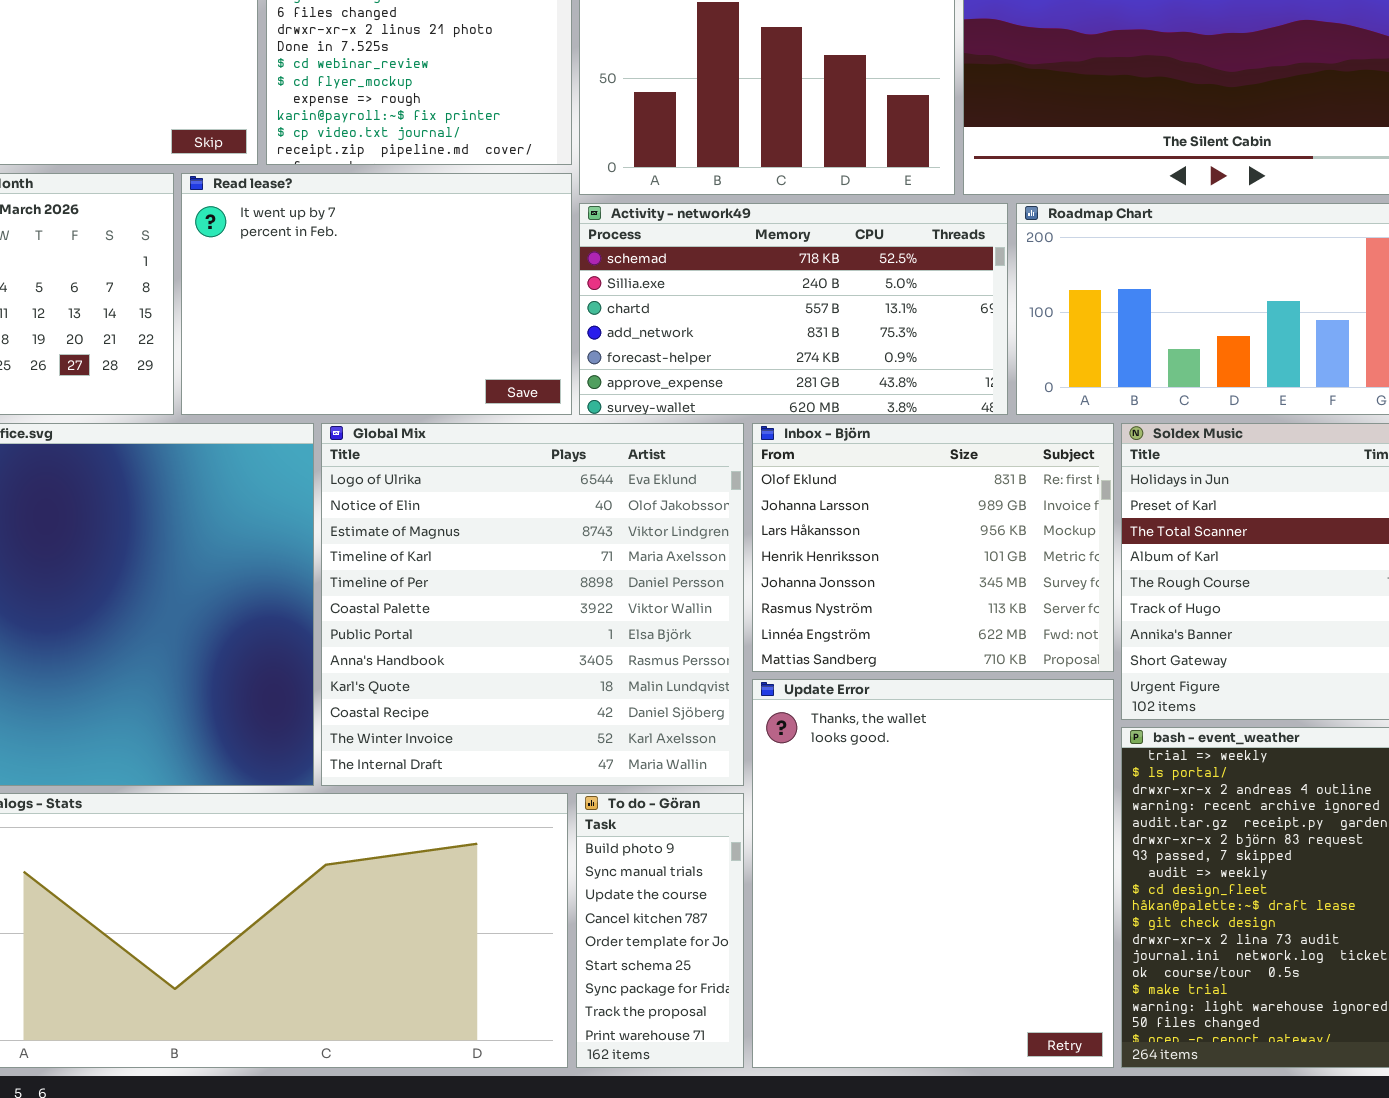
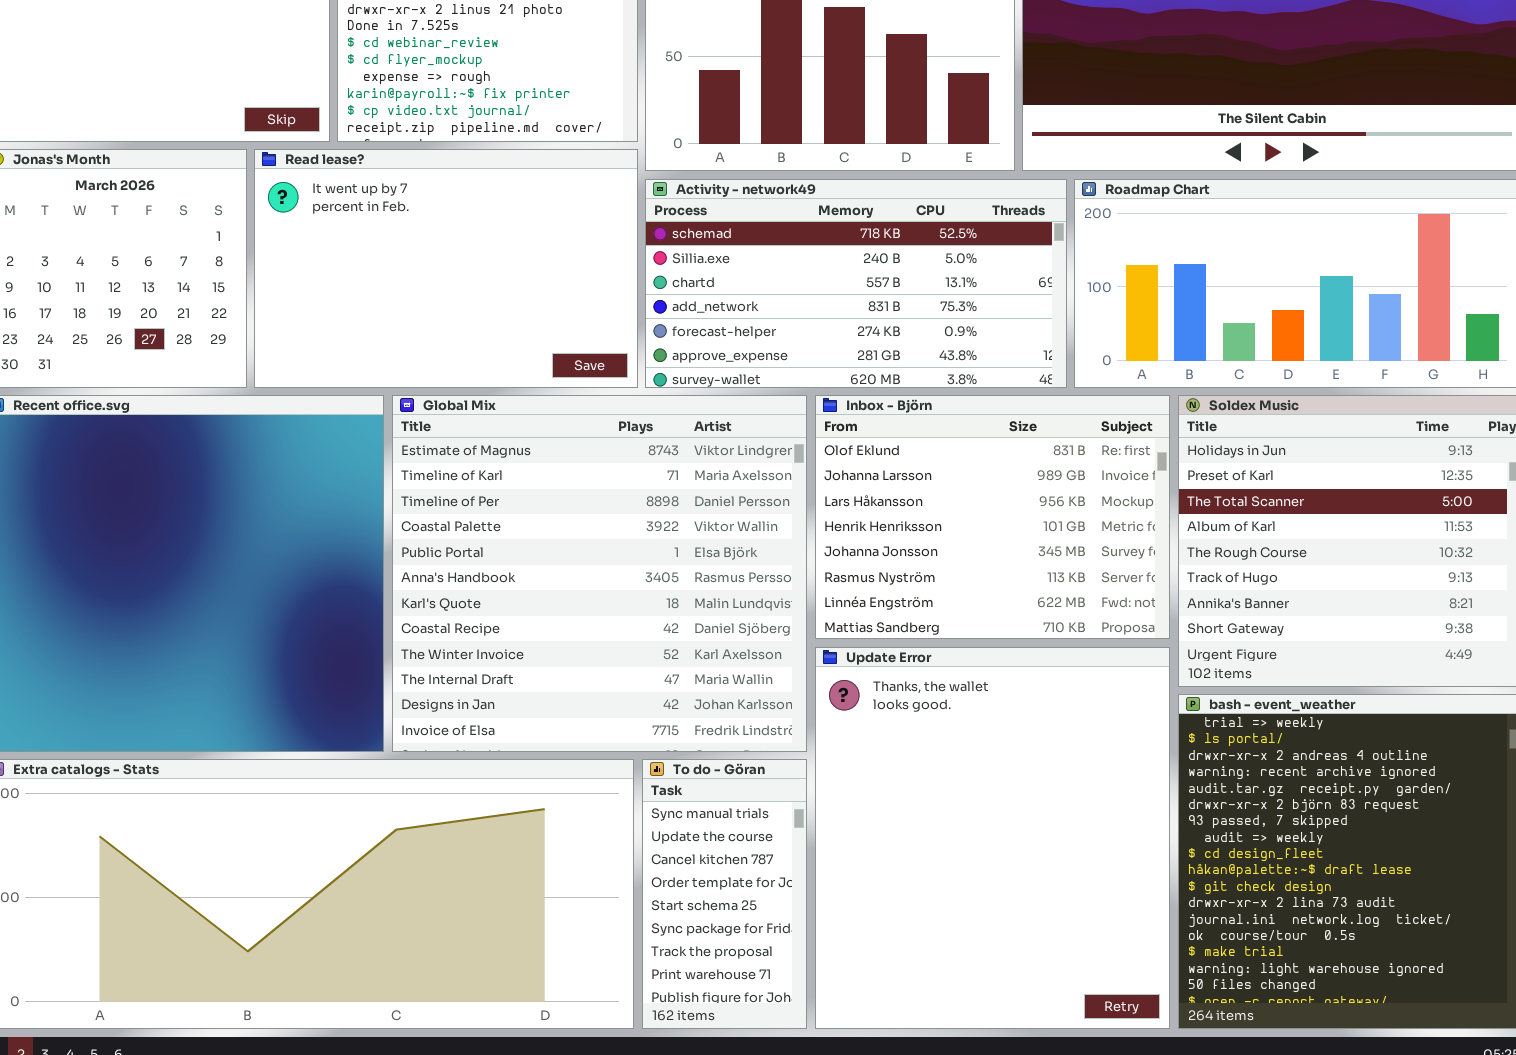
Global Mix: [321,423,744,786] -> [392,395,807,752], scrolled down 2 rows
To do - Göran: [576,793,744,1068] -> [642,759,807,1029], scrolled down 1 row

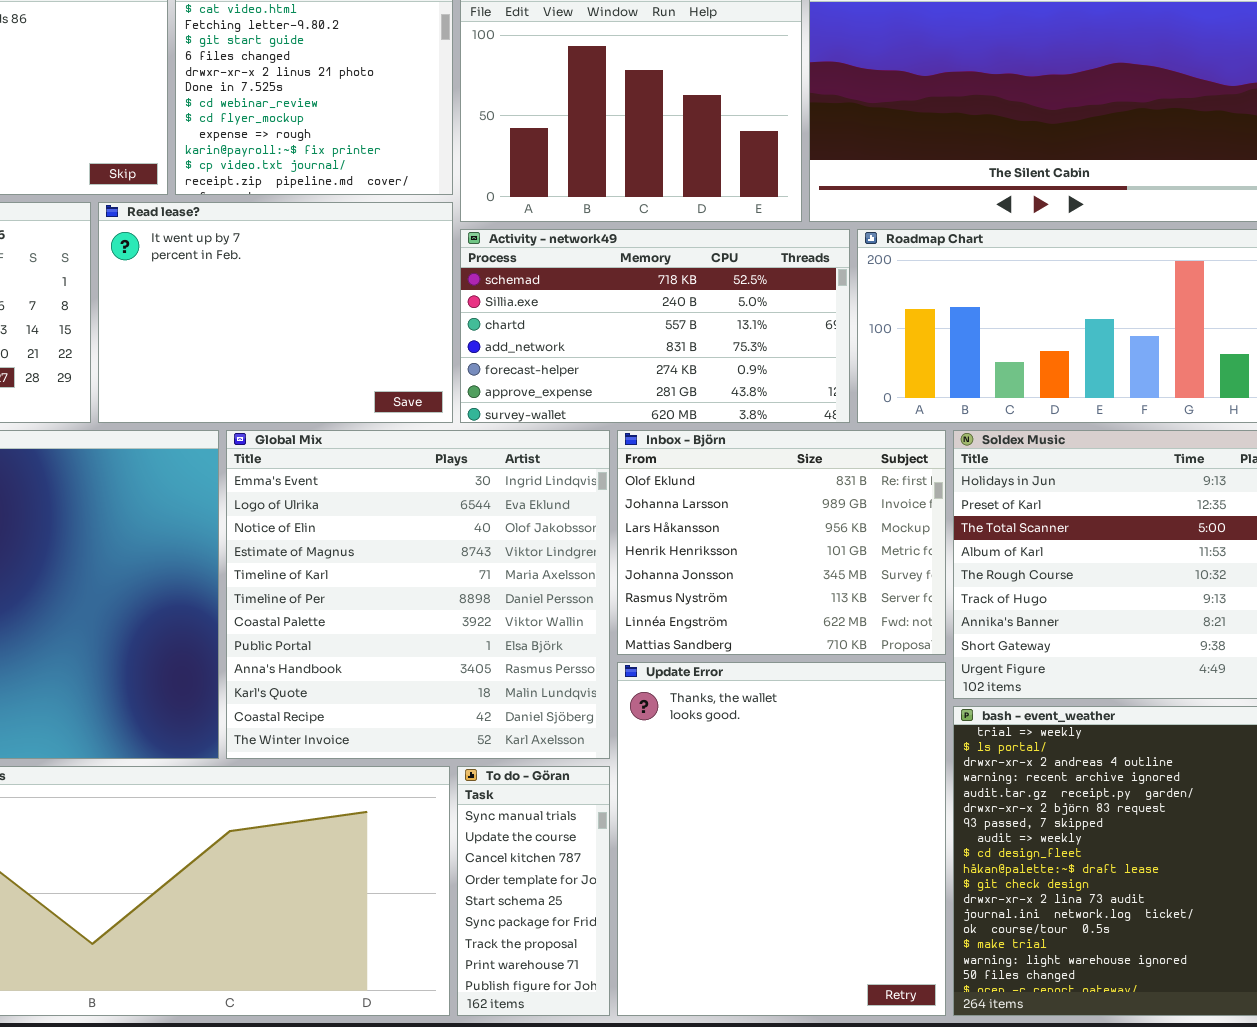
Global Mix: [392,395,807,752] -> [226,430,610,759], scrolled up 3 rows

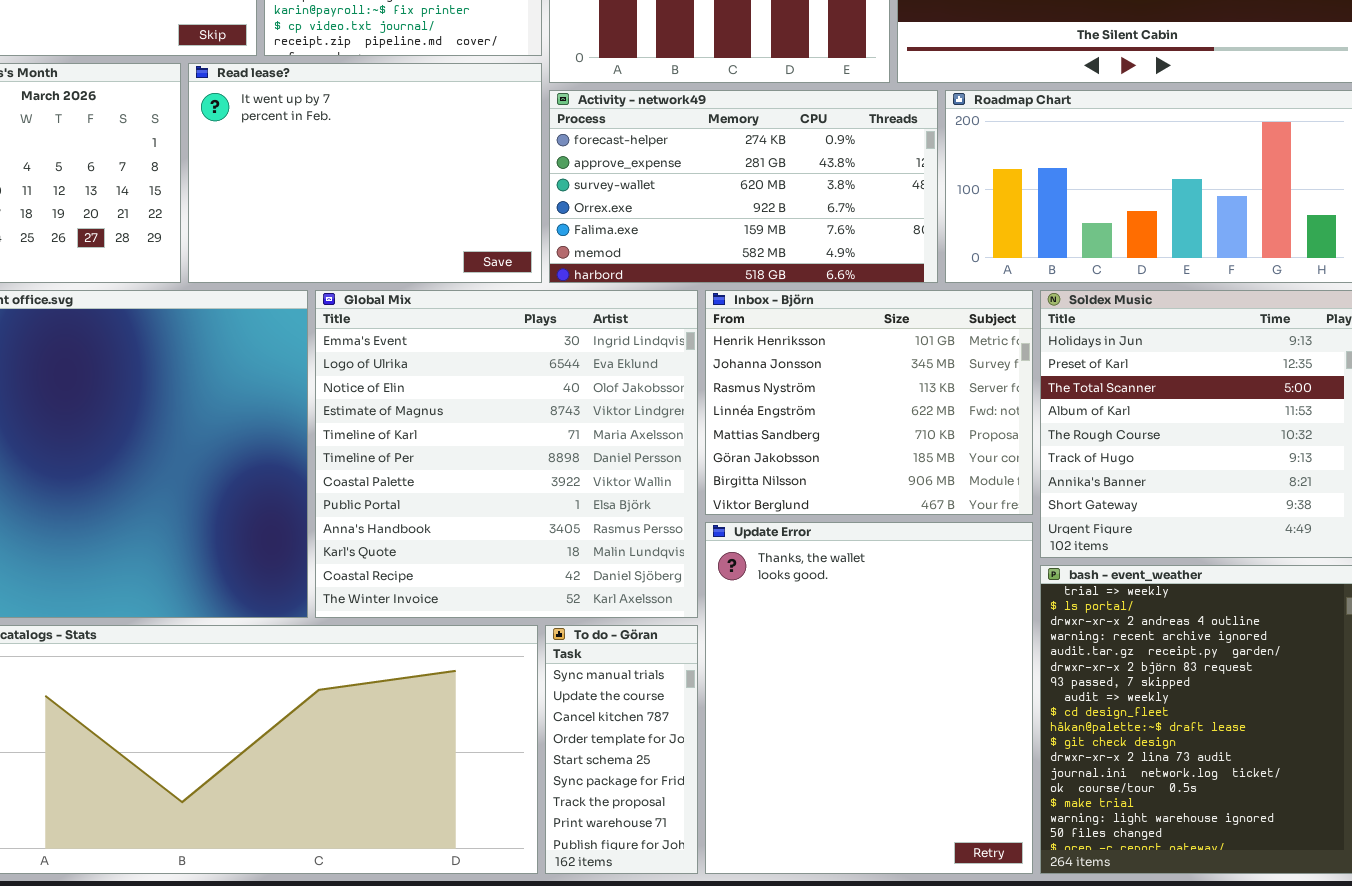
Activity - network49: [460,229,850,423] -> [549,90,938,283], scrolled down 4 rows
Inbox - Björn: [617,430,946,655] -> [705,290,1033,515], scrolled down 3 rows

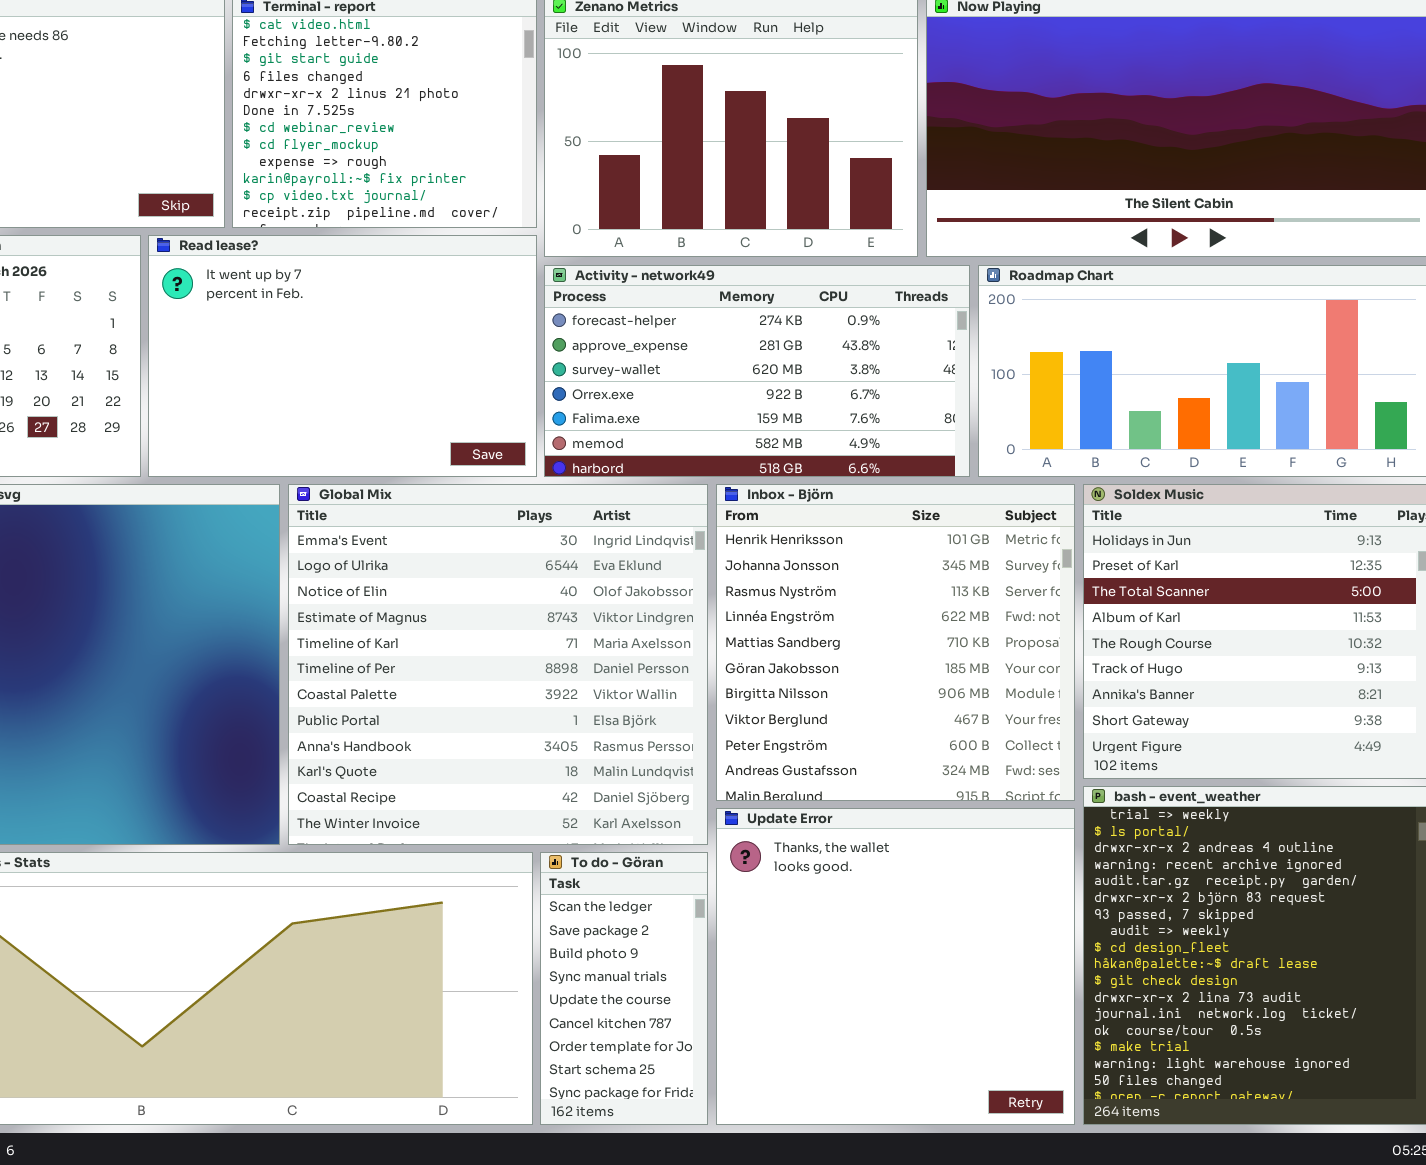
Inbox - Björn: [705,290,1033,515] -> [716,484,1075,801], resized
Update Error: [705,522,1033,874] -> [716,808,1075,1125], resized
To do - Göran: [545,625,698,874] -> [540,852,708,1125], scrolled up 3 rows

